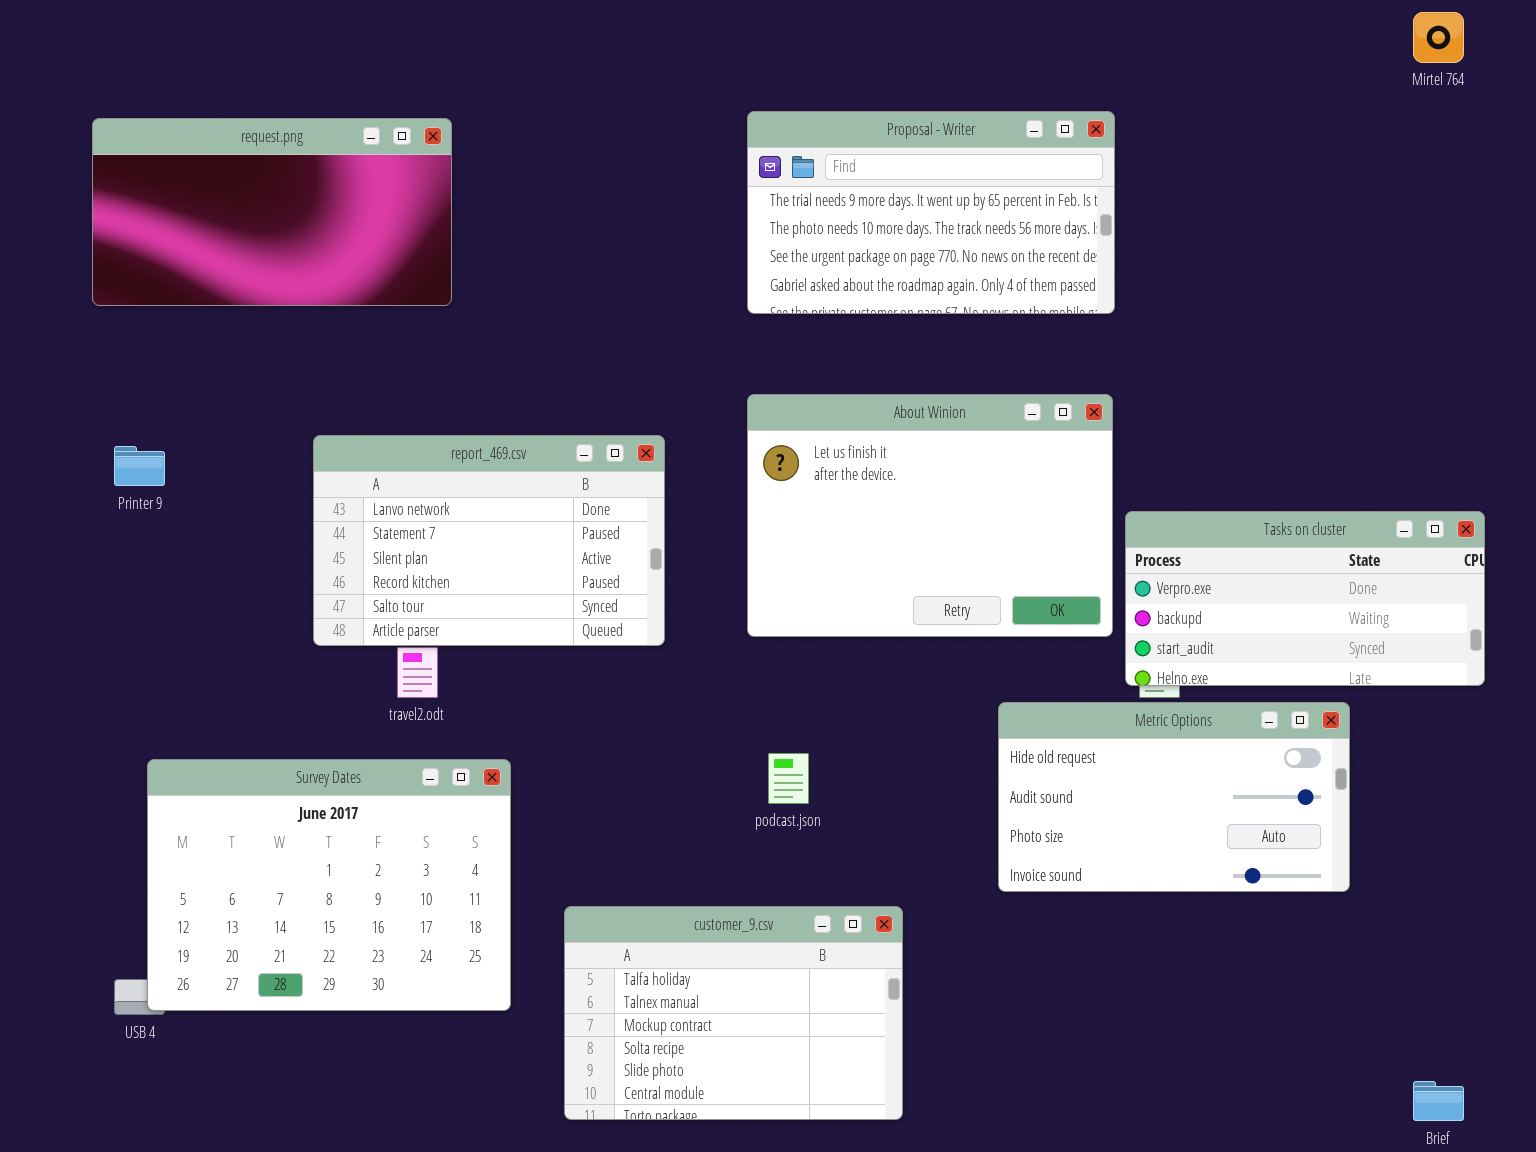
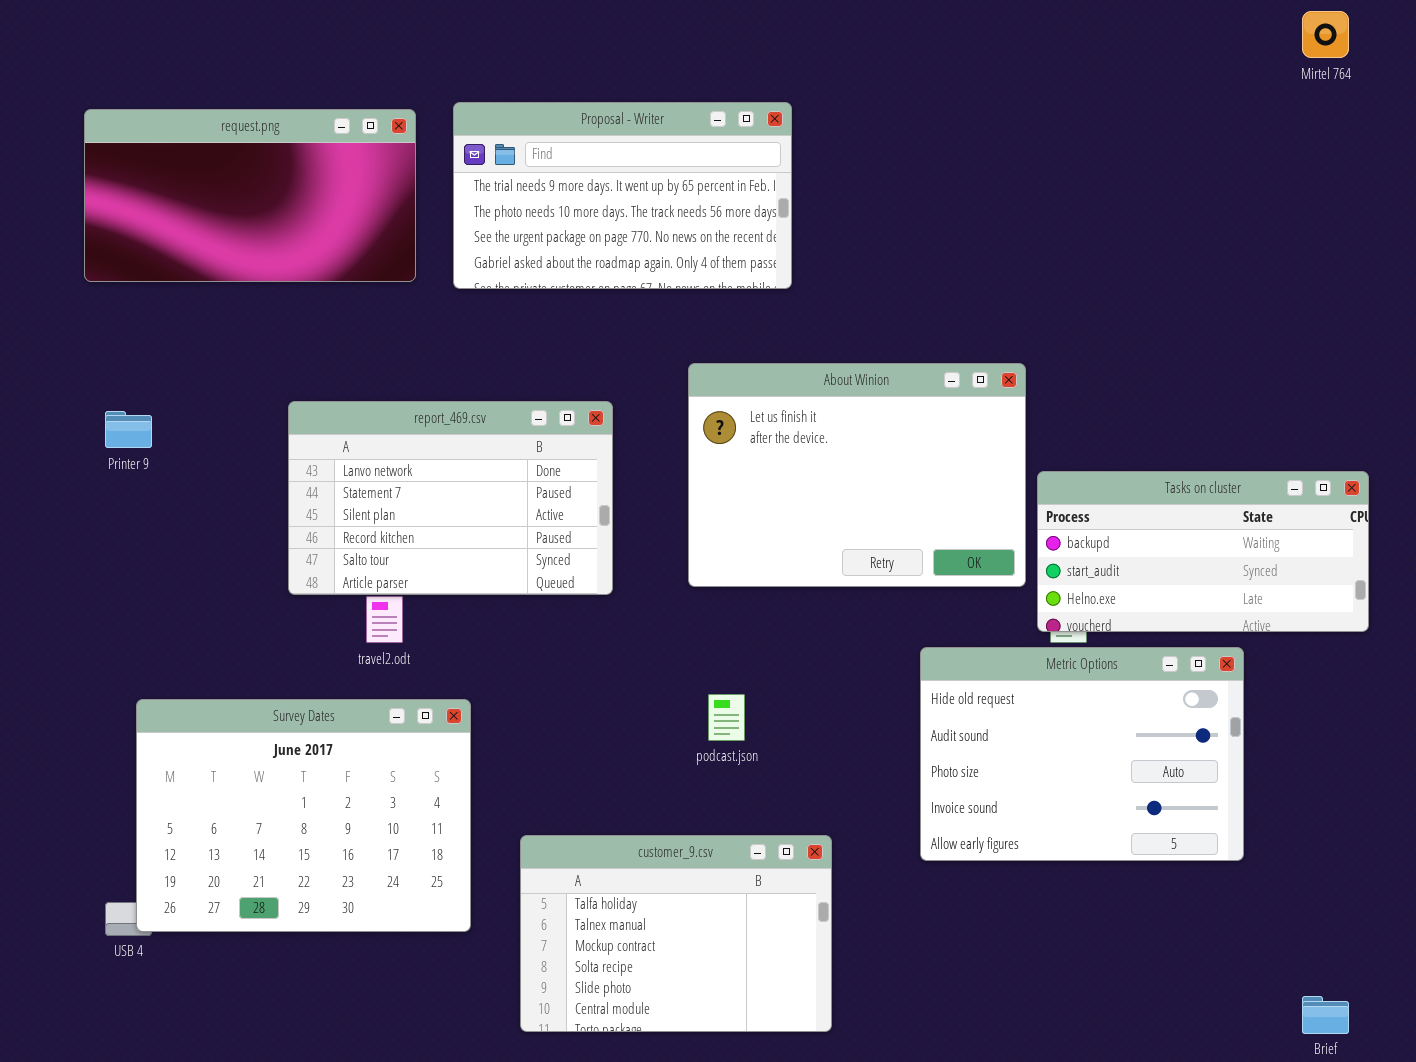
Proposal - Writer: [747,111,1115,314] -> [453,102,792,289], moved
Tasks on cluster: [1125,511,1485,686] -> [1037,471,1369,632], scrolled down 1 row
Metric Options: [998,702,1350,892] -> [920,647,1244,861], resized

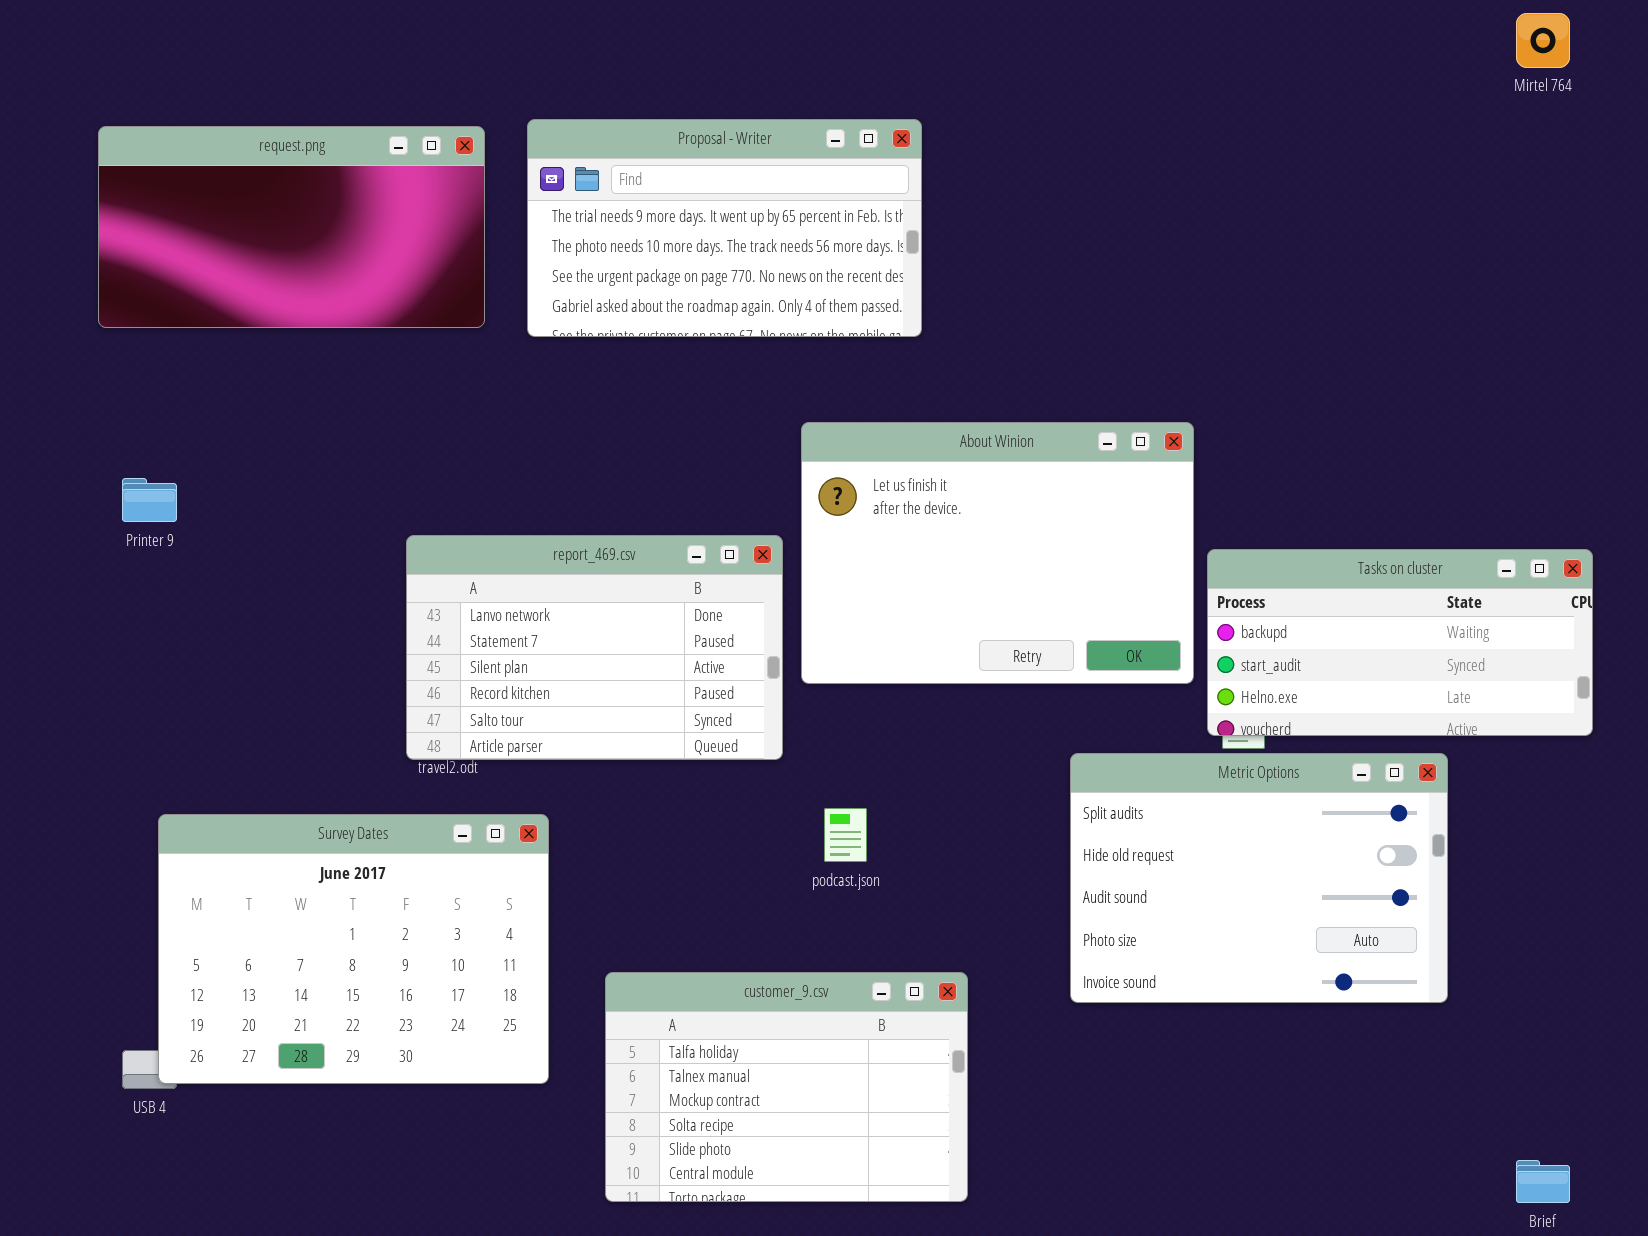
report_469.csv: [288,401,613,595] -> [406,535,783,760], moved
Metric Options: [920,647,1244,861] -> [1070,753,1448,1003], scrolled up 1 row

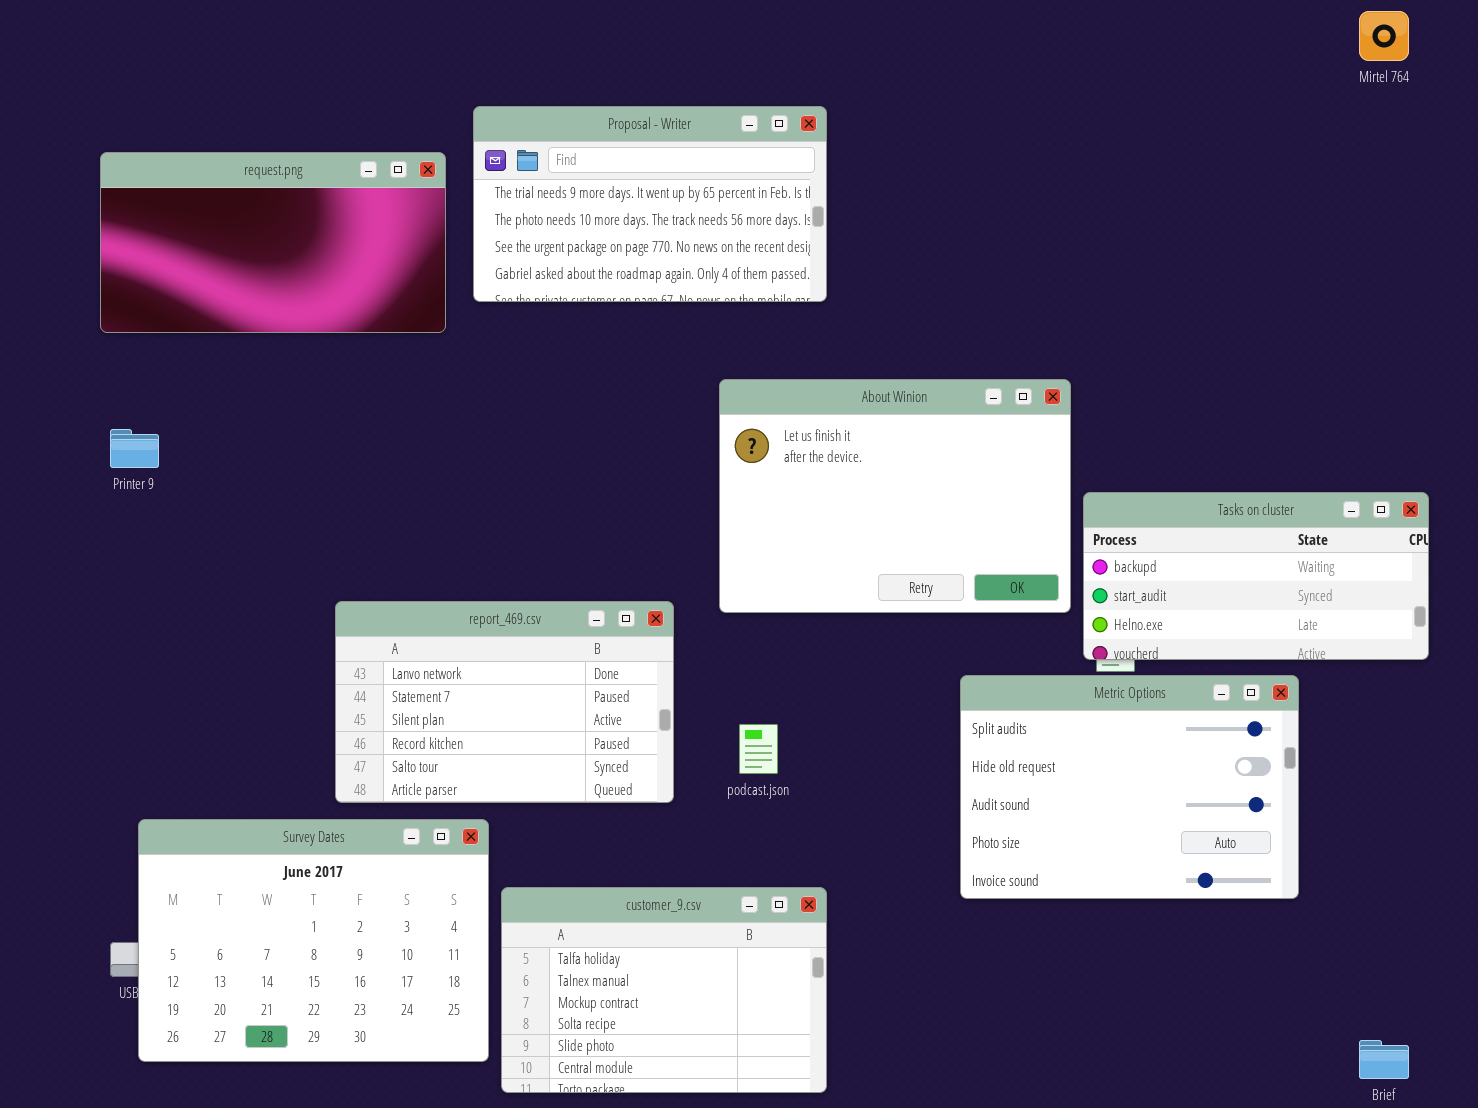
request.png: [98,126,485,328] -> [100,152,446,333], moved
report_469.csv: [406,535,783,760] -> [335,601,674,803], moved
Survey Dates: [158,814,549,1084] -> [138,819,489,1062], moved
customer_9.csv: [605,972,968,1202] -> [501,887,827,1093], moved

